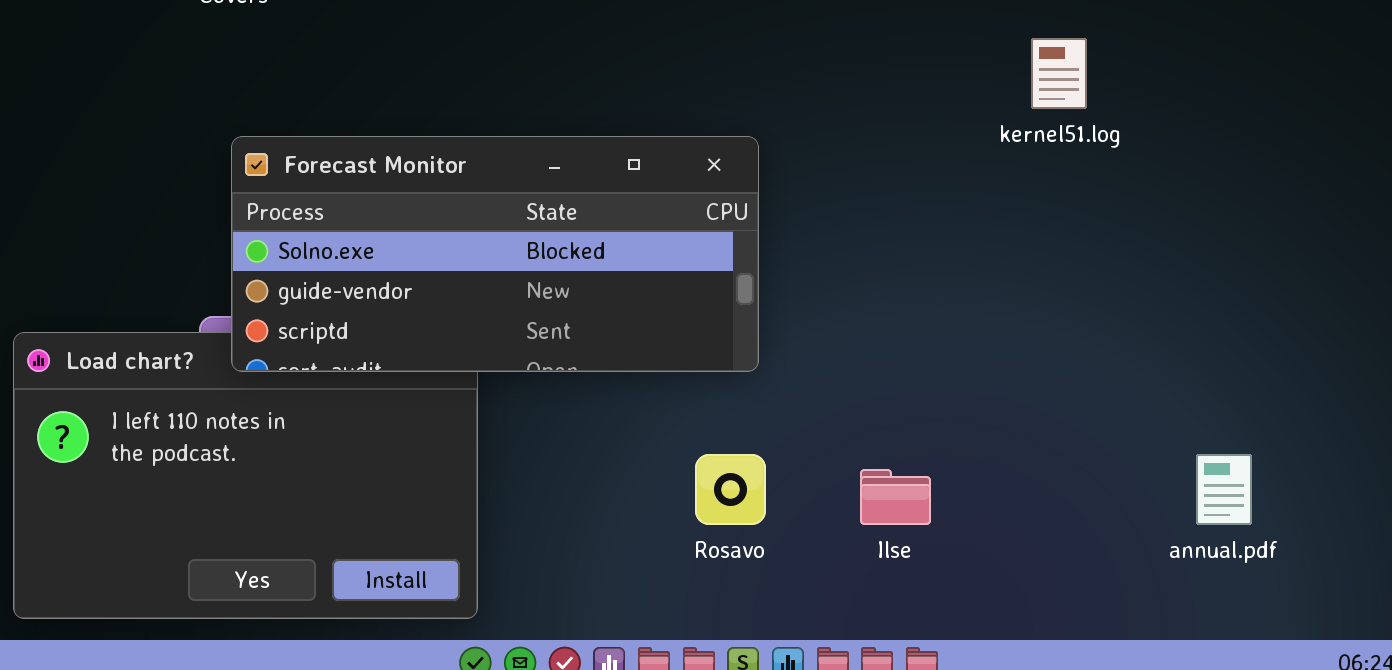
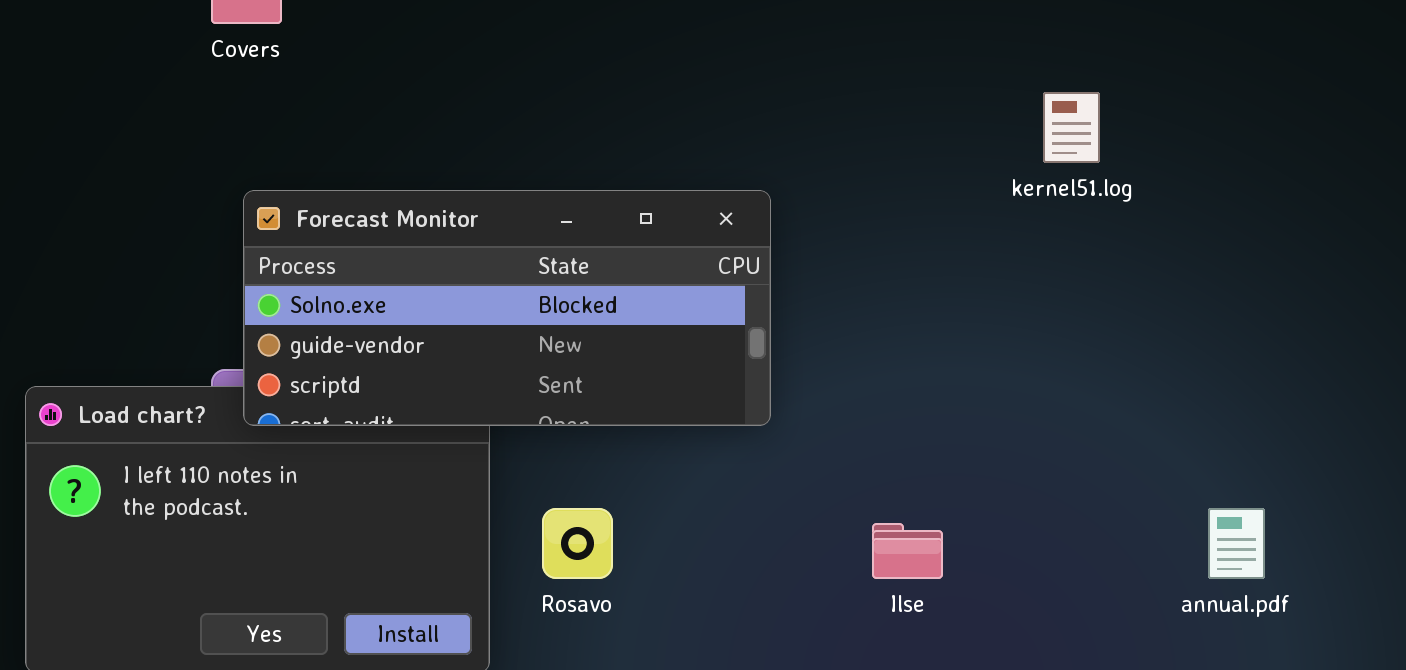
Rosavo: [695,454,766,525] -> [542,508,613,579], moved

